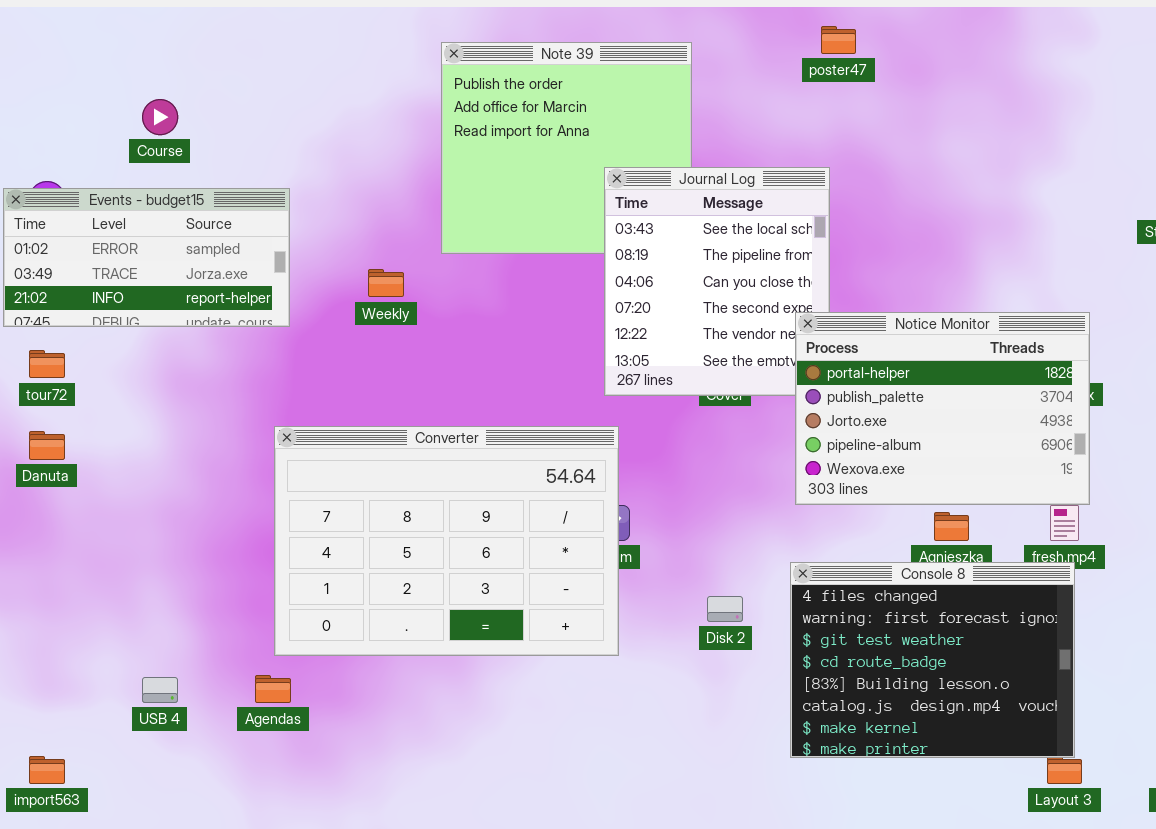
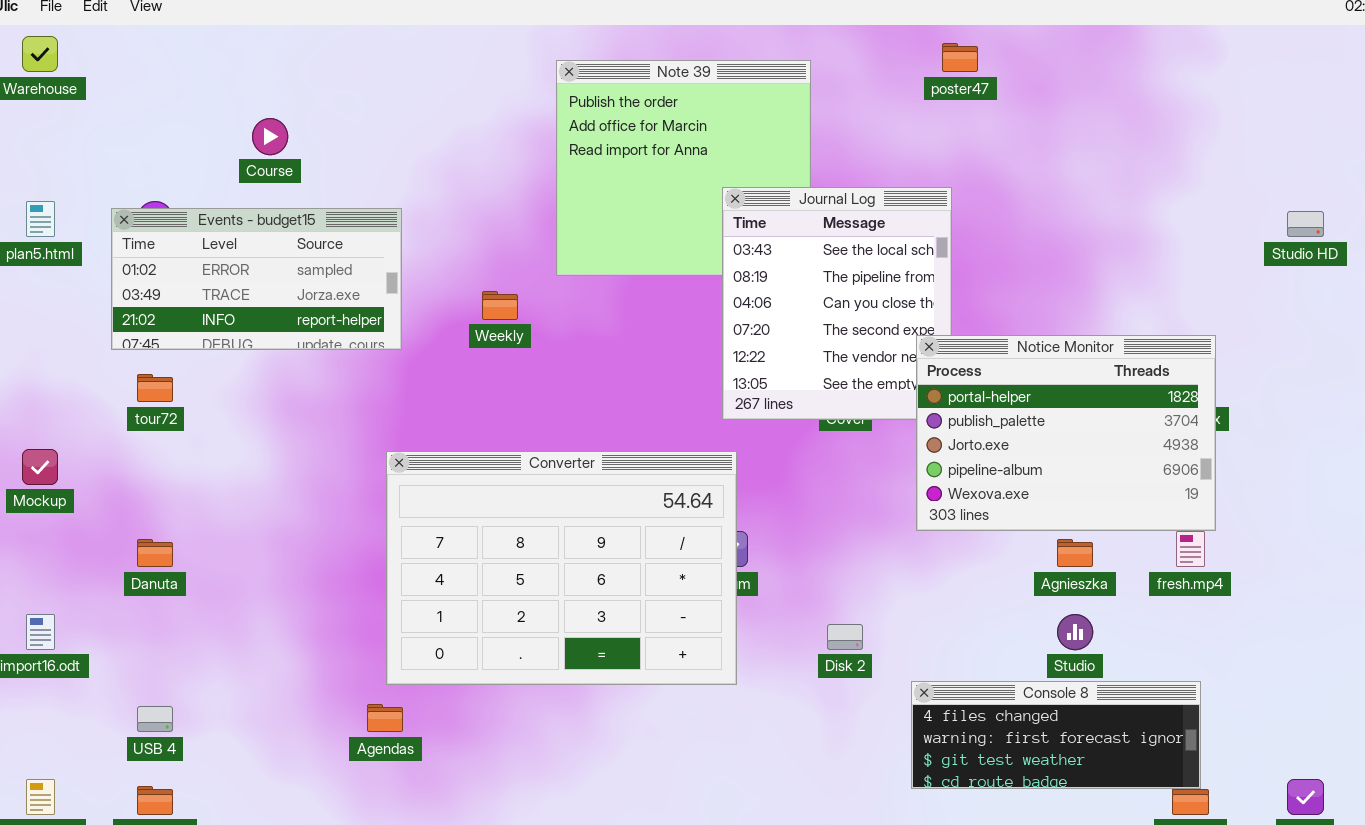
Danuta: [29,431,65,460] -> [137,539,173,567], moved
Console 8: [790,562,1075,758] -> [911,681,1201,789], resized
USB 4: [142,677,178,703] -> [137,706,173,732], moved

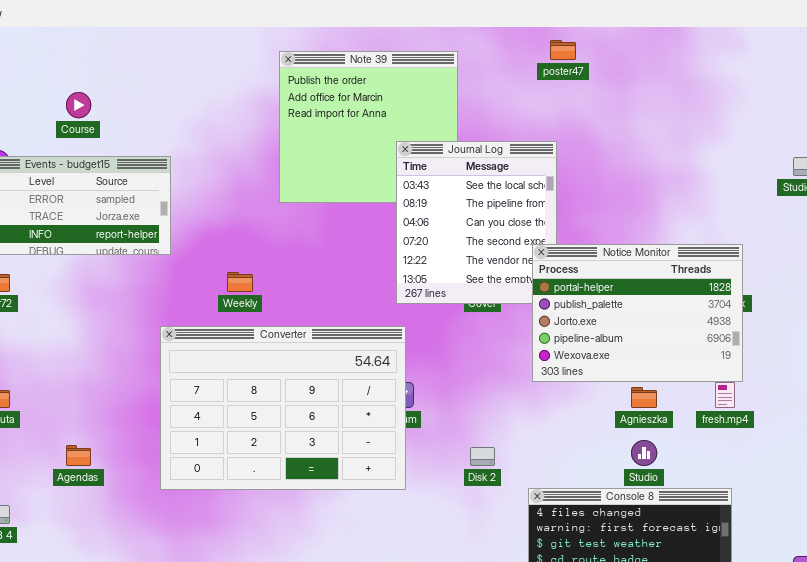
Weekly: [482,291,518,320] -> [227,272,253,292], moved
Agendas: [367,704,403,732] -> [66,445,91,466], moved

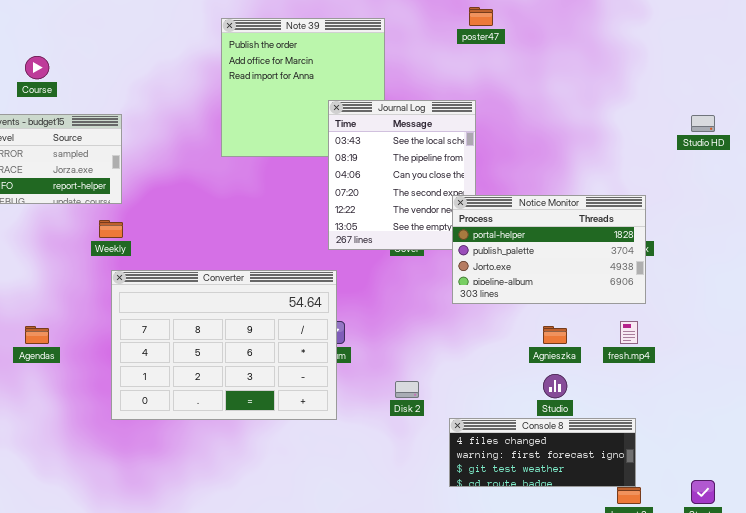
Notice Monitor: [532,244,743,382] -> [452,195,646,304], resized
Weekly: [227,272,253,292] -> [99,220,123,238], moved
Agendas: [66,445,91,466] -> [25,326,49,344], moved

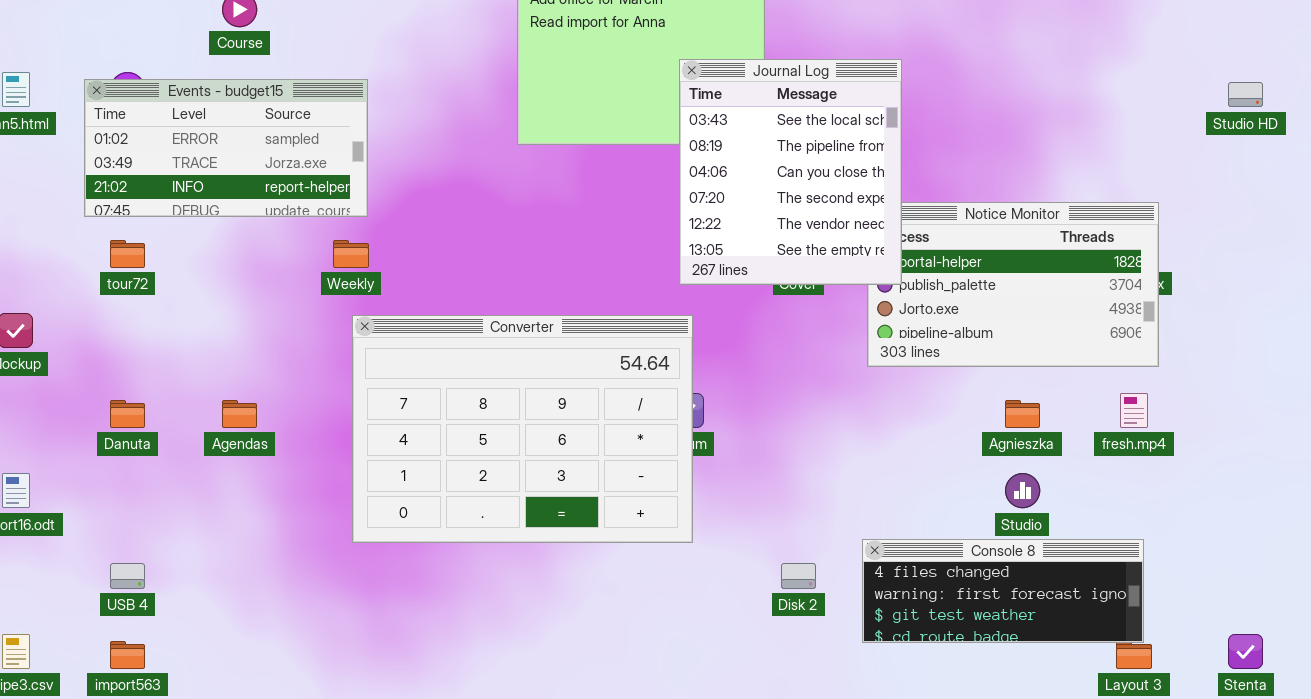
Journal Log: [328,100,476,250] -> [679,59,902,285], raised
Disk 2: [395,381,419,398] -> [781,563,816,589], moved

